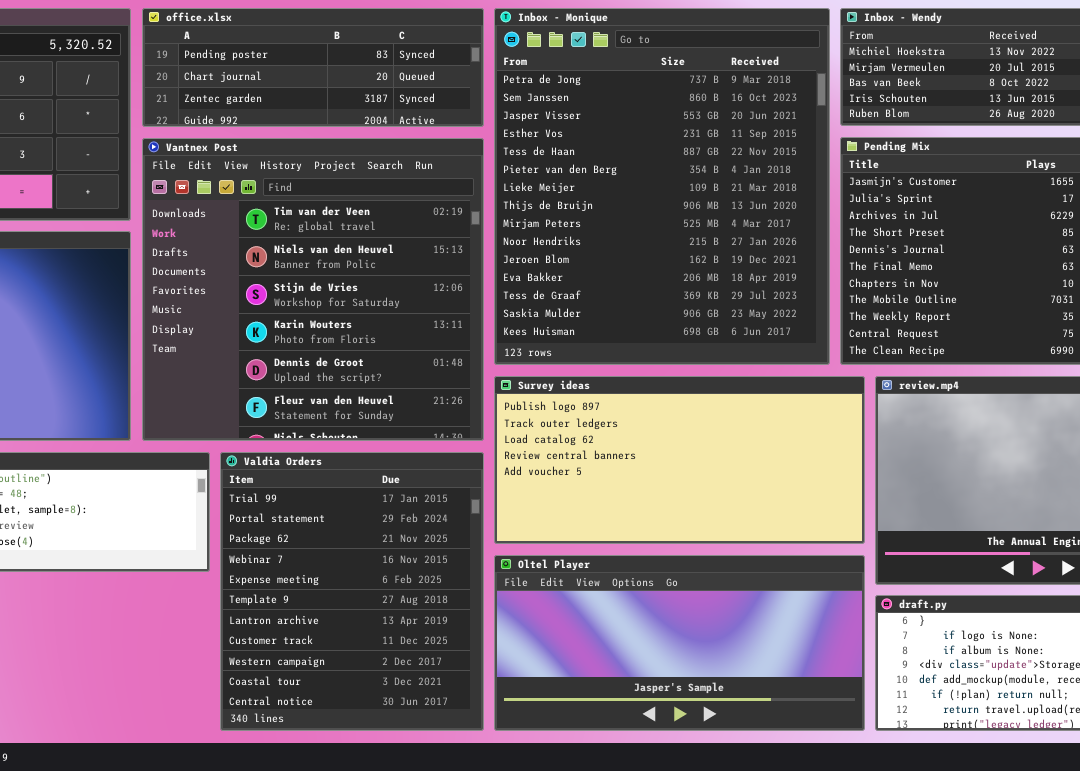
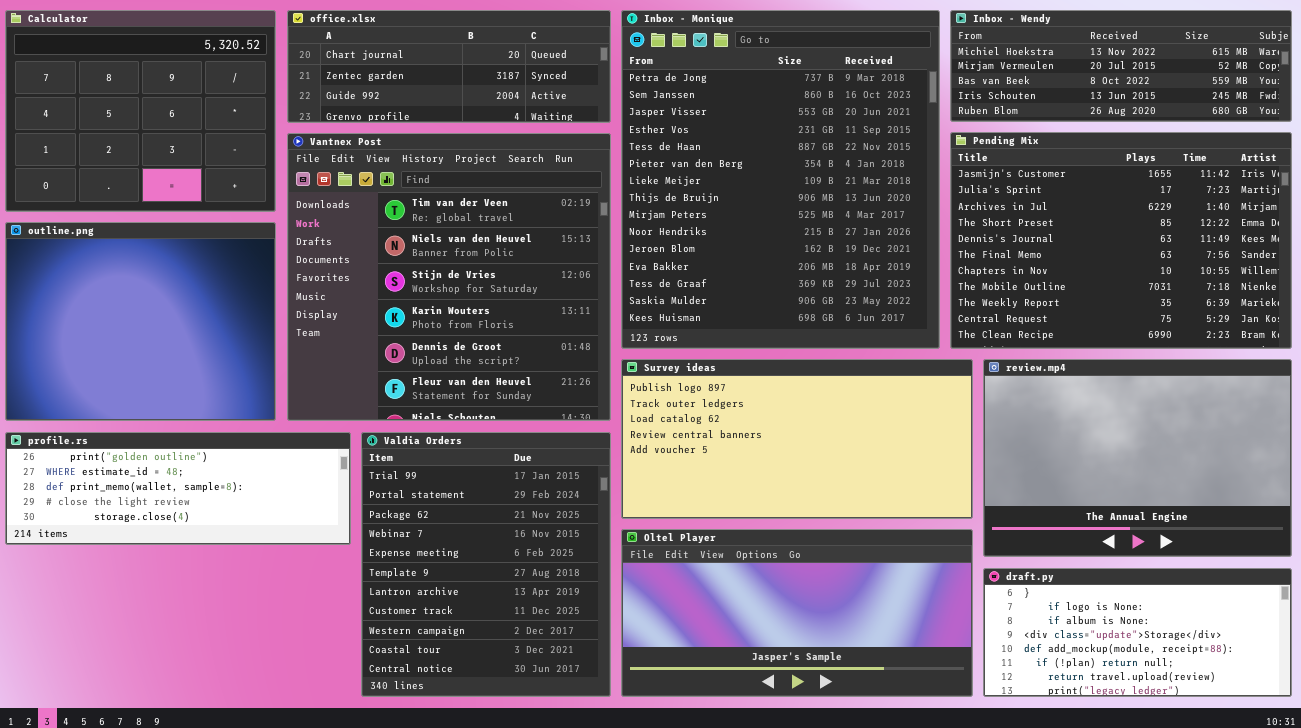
office.xlsx: [142,8,484,127] -> [287,10,611,123], scrolled down 1 row

